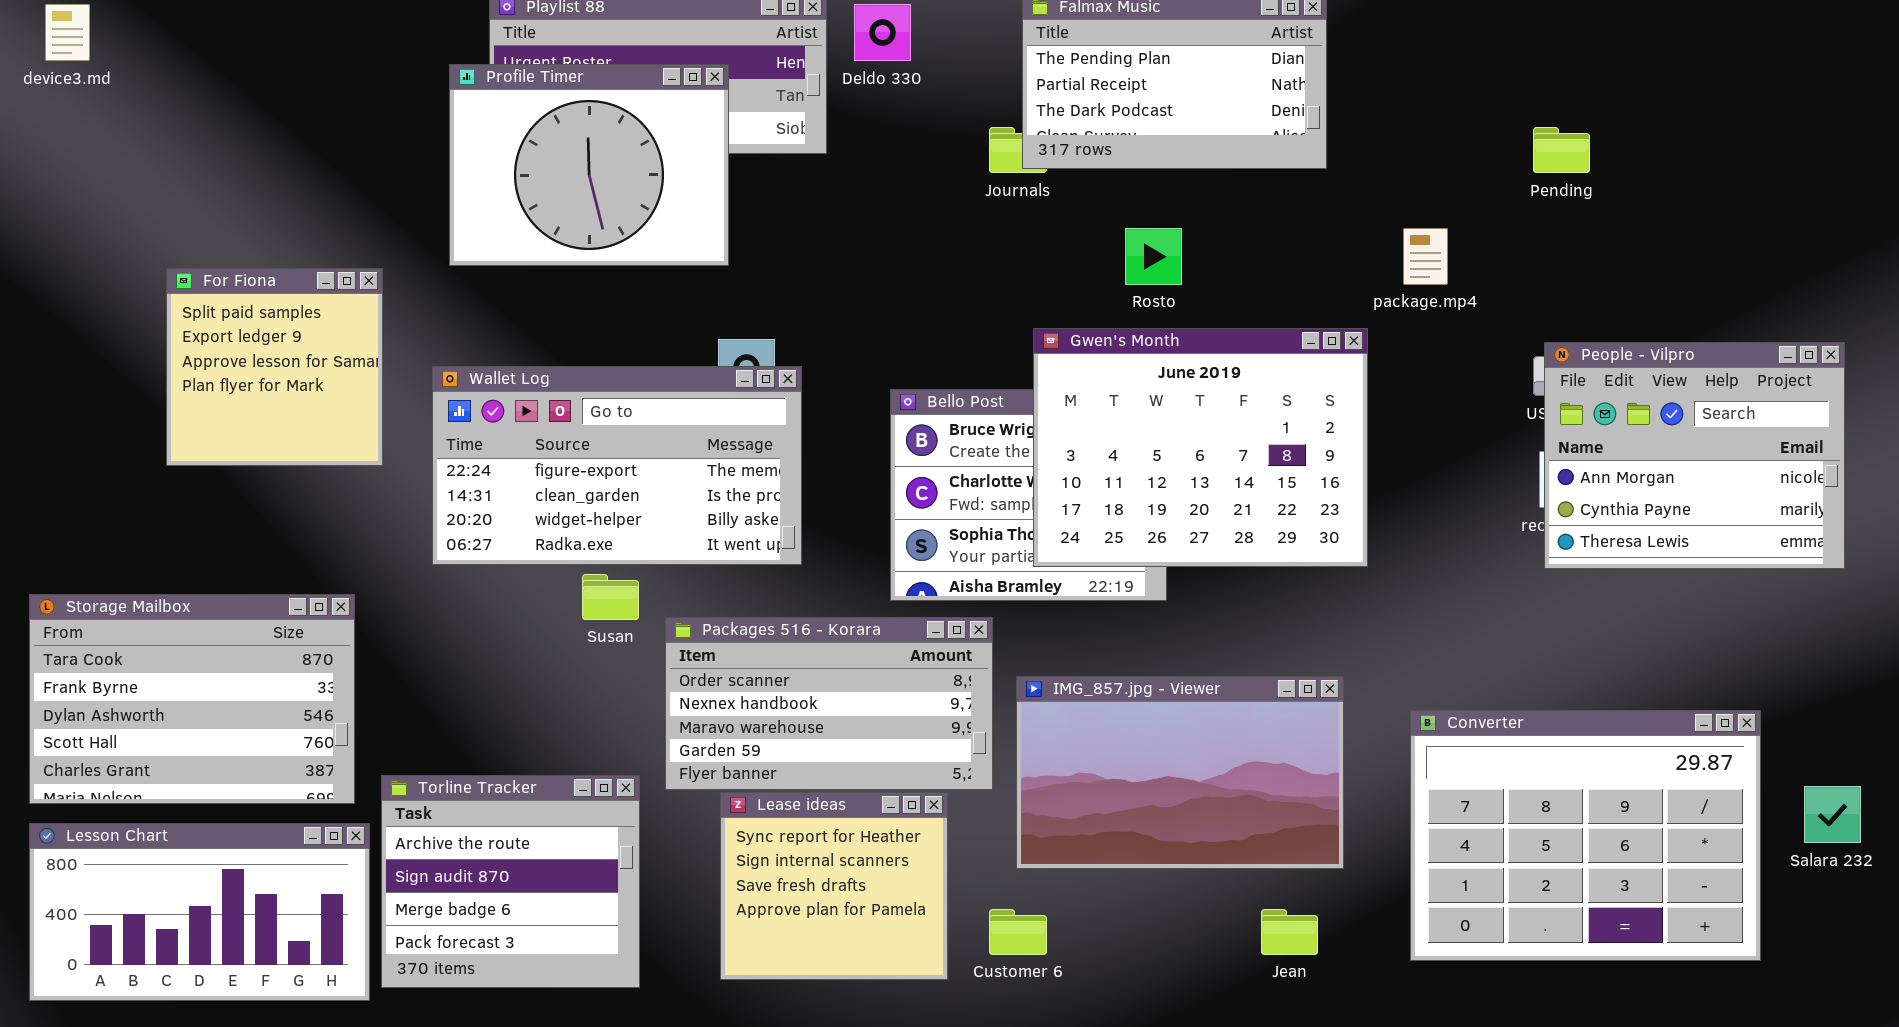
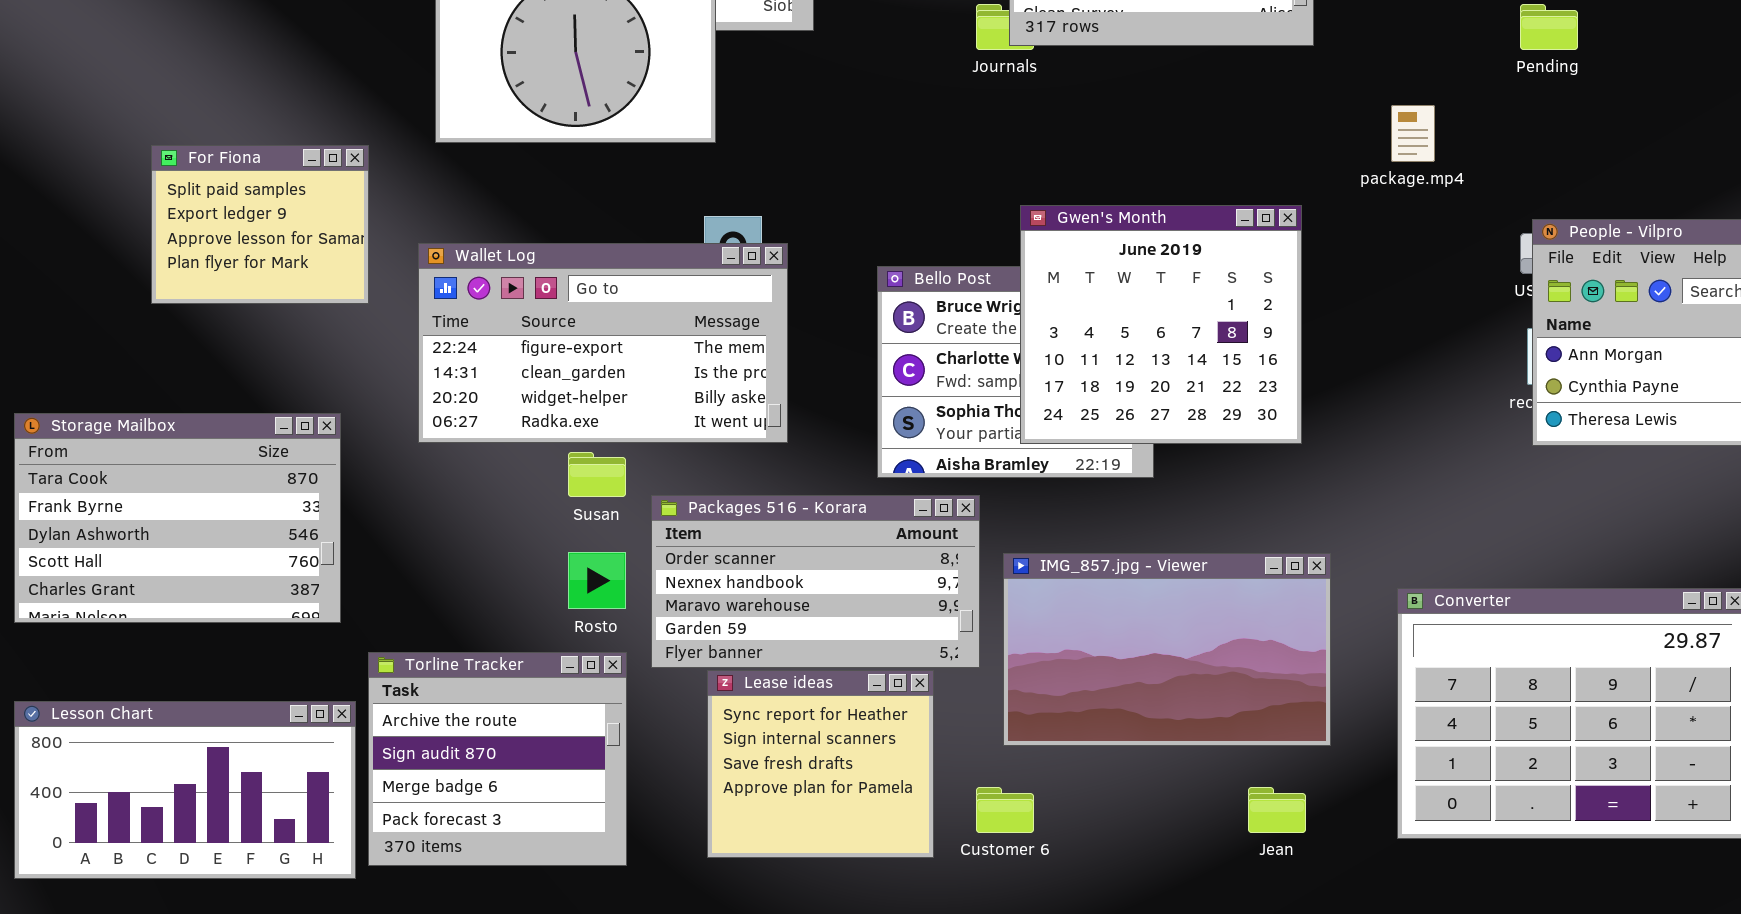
Rosto: [1125,228,1182,285] -> [568,552,626,609], moved
For Fiona: [166,268,383,466] -> [151,145,369,304], resized
Gwen's Month: [1033,328,1368,567] -> [1020,205,1302,444], resized
Storage Mailbox: [29,594,355,804] -> [14,413,341,623], moved

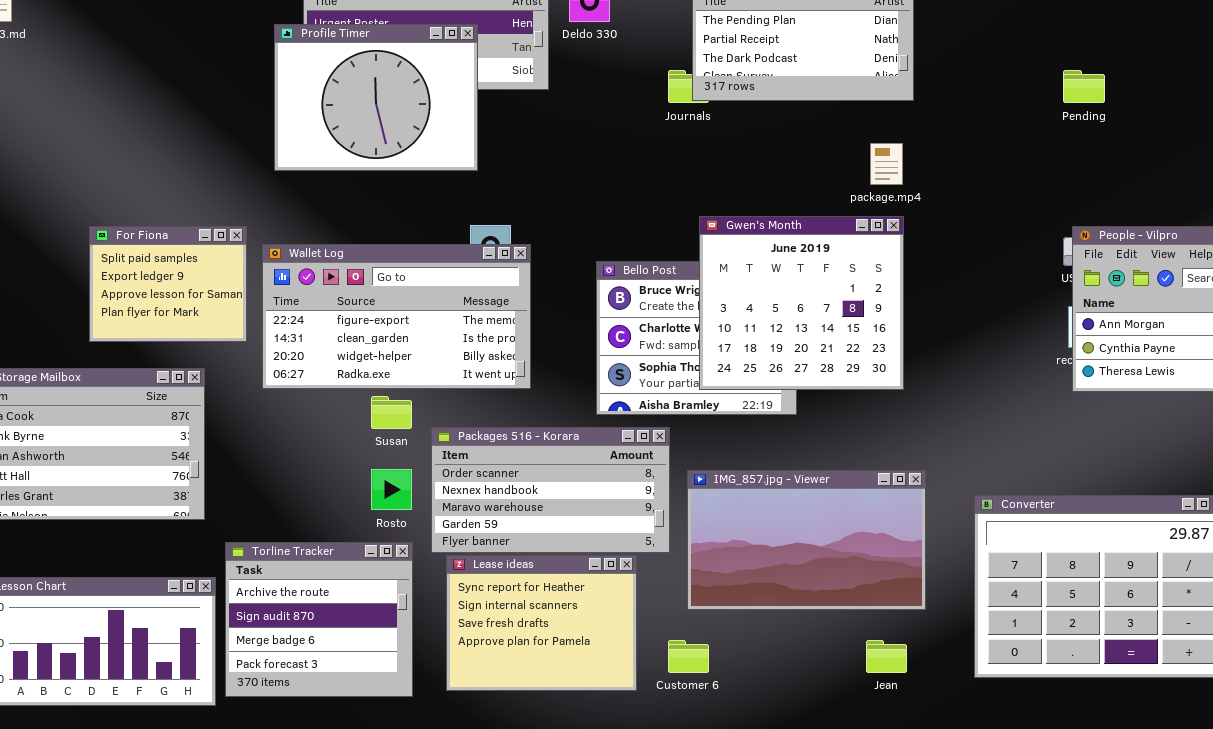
package.mp4: [1391,105,1435,162] -> [870,143,903,185], moved
For Fiona: [151,145,369,304] -> [89,226,247,342], moved
Lease ideas: [707,670,934,858] -> [446,555,637,691], resized

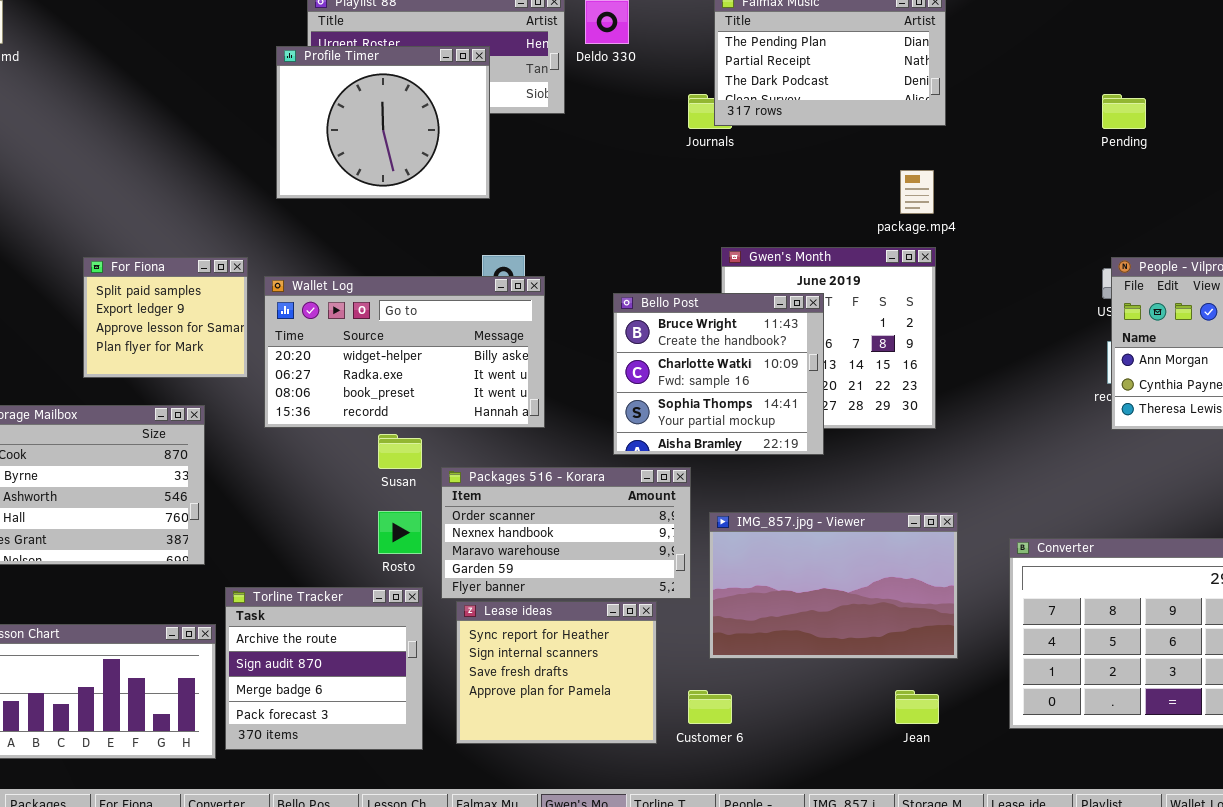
Wallet Log: [262,244,531,389] -> [264,276,545,428], scrolled down 2 rows
Bello Post: [596,261,797,415] -> [613,293,824,455], raised

